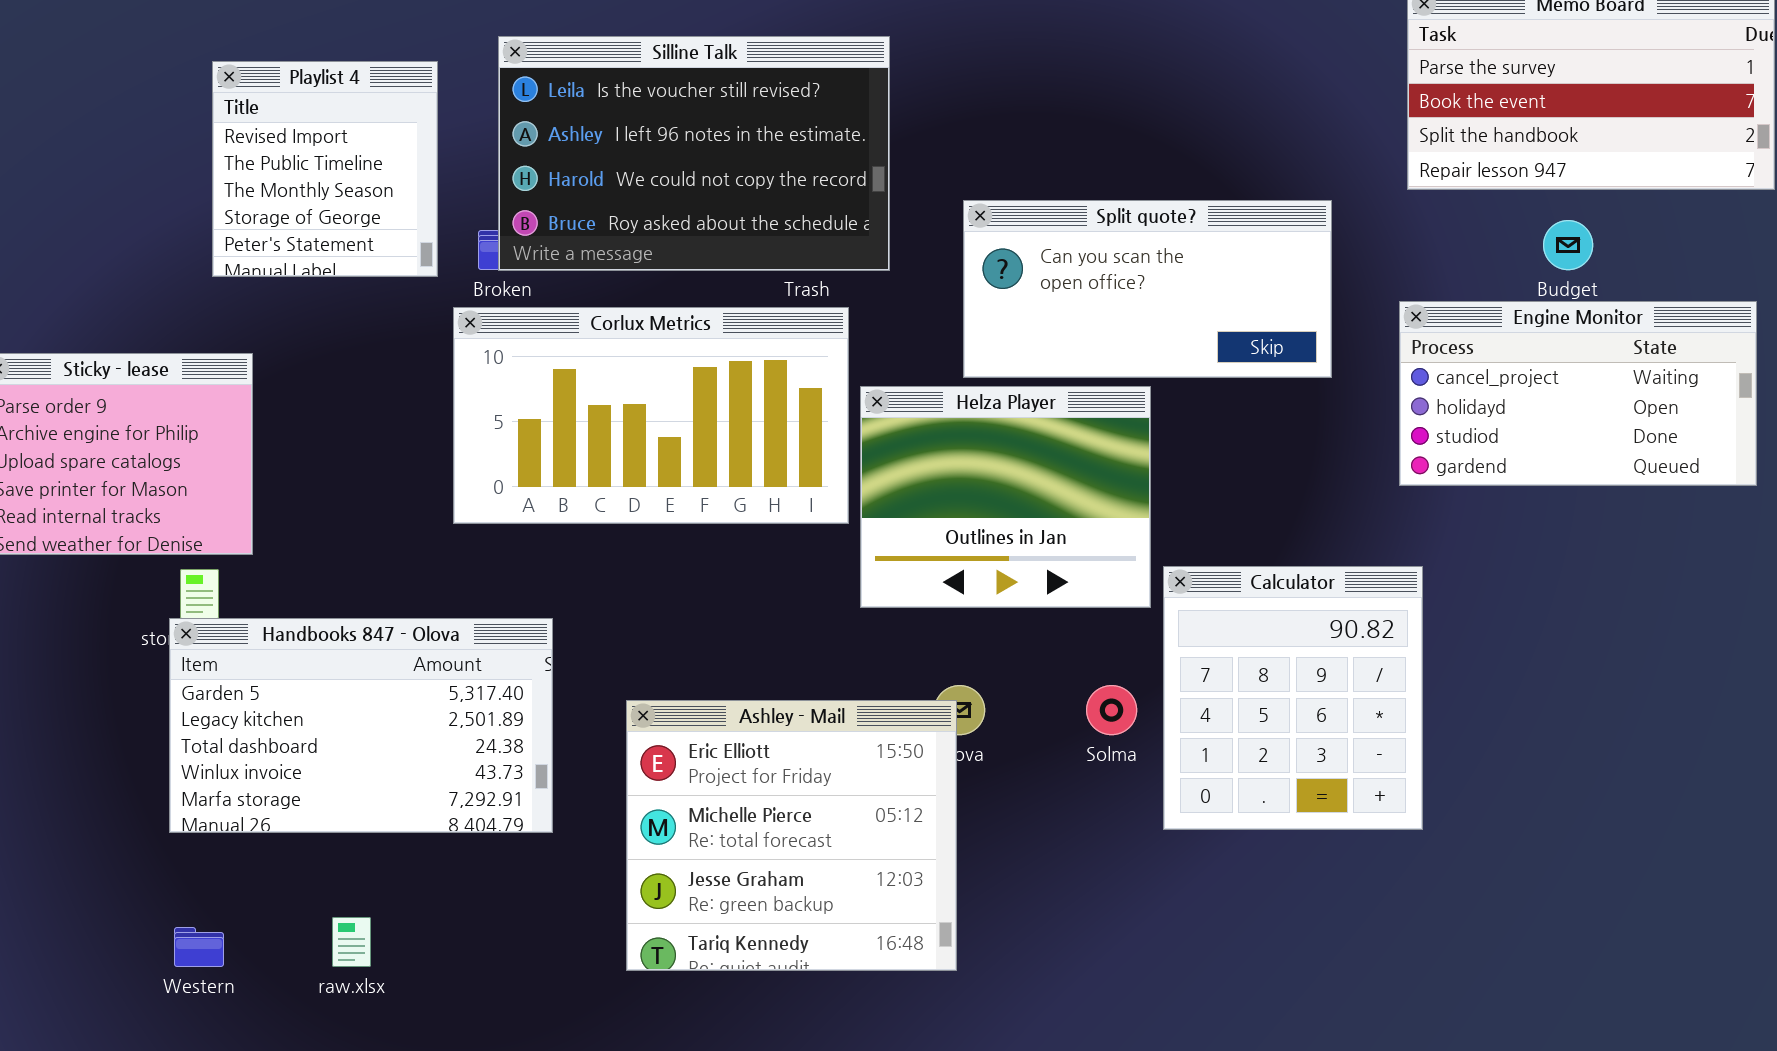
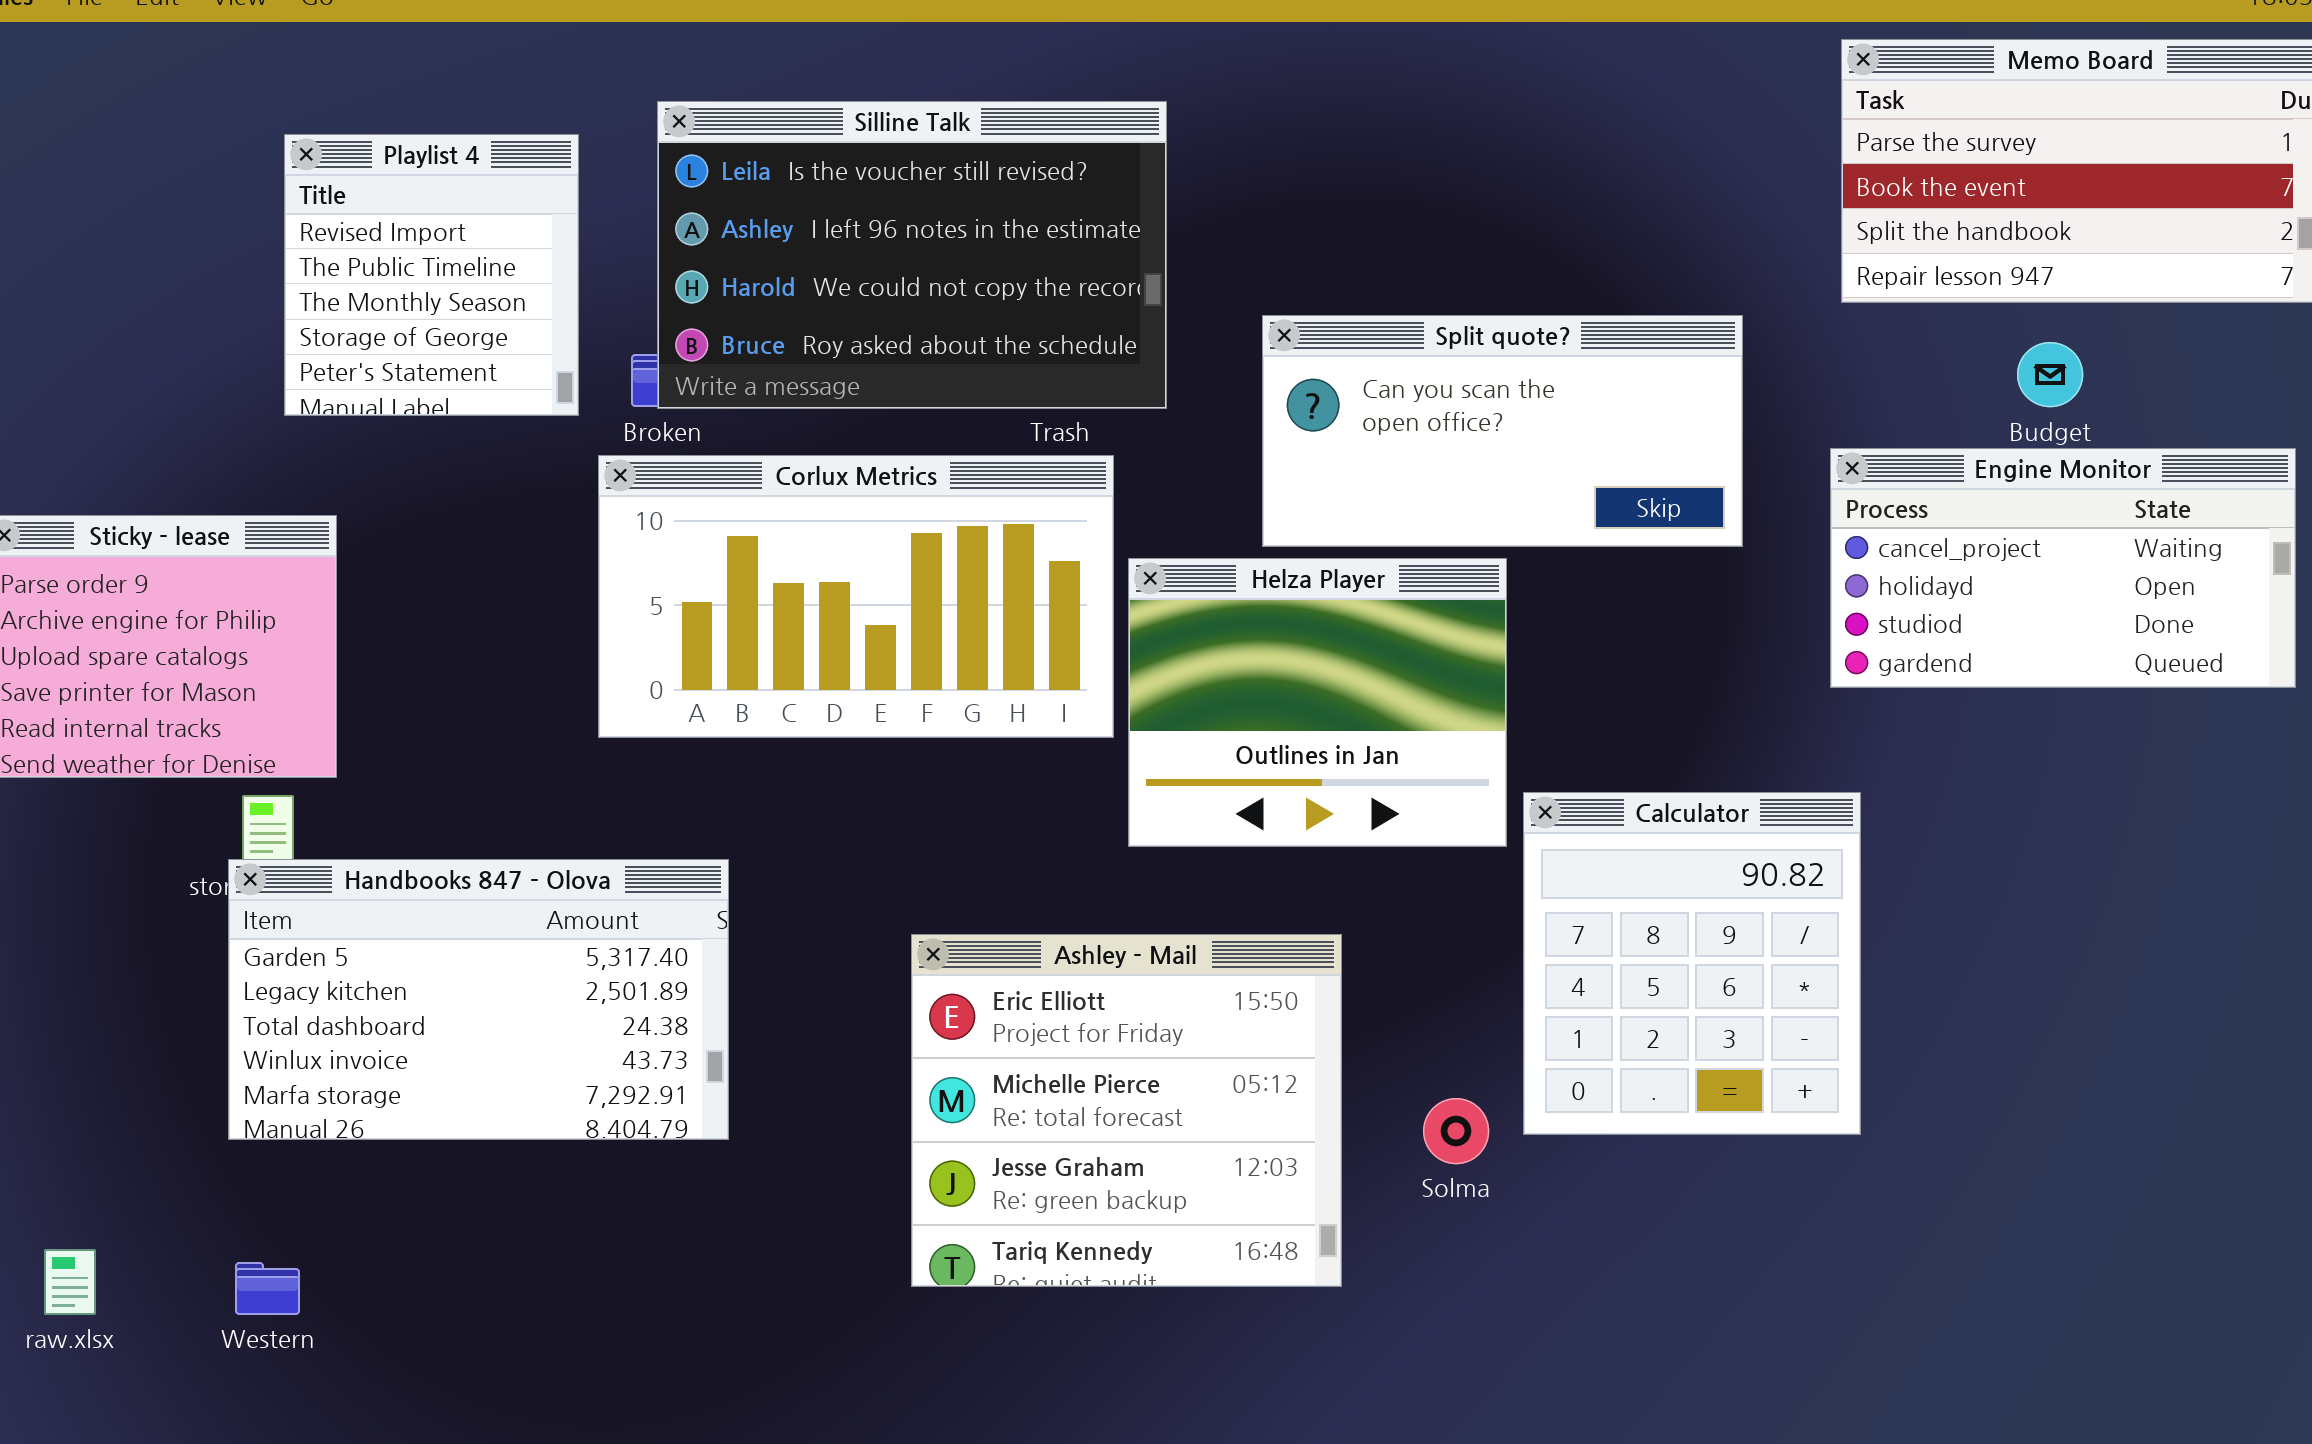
Solma: [1086,685,1137,735] -> [1423,1098,1489,1164], moved
Ashley - Mail: [626,700,957,971] -> [911,934,1342,1287], moved
raw.xlsx: [332,917,371,967] -> [44,1249,96,1315], moved

